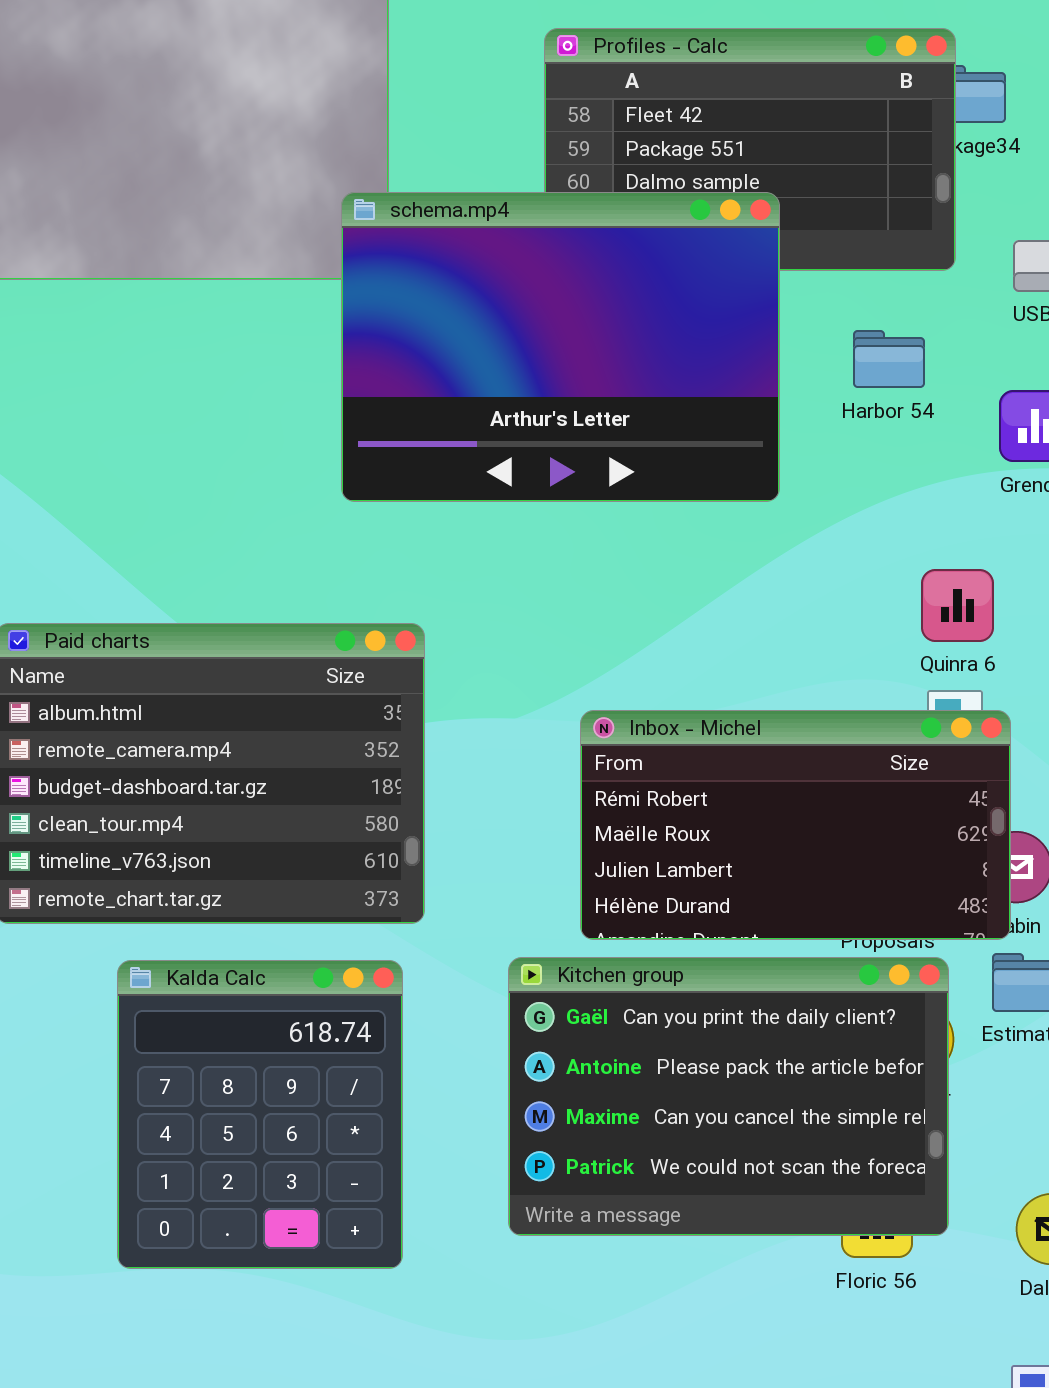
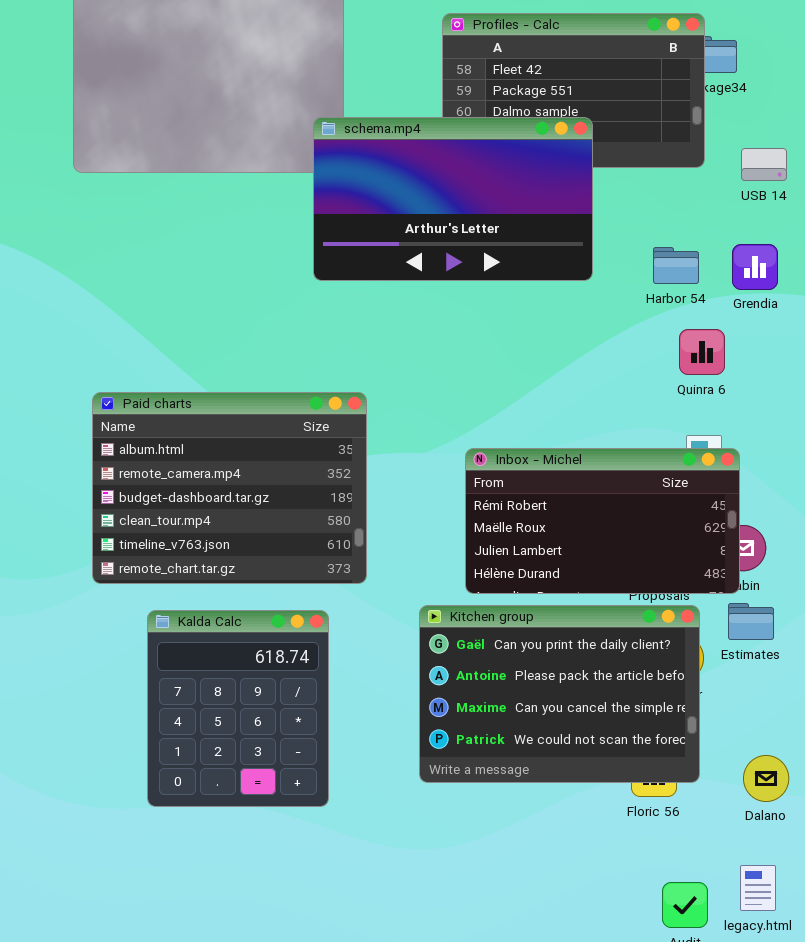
schema.mp4: [341,192,780,502] -> [313,117,593,281], resized
Harbor 54: [853,330,925,388] -> [653,247,699,284], moved
Quinra 6: [921,569,994,642] -> [679,329,725,375], moved
Kalda Calc: [117,960,403,1269] -> [147,610,329,807], moved

